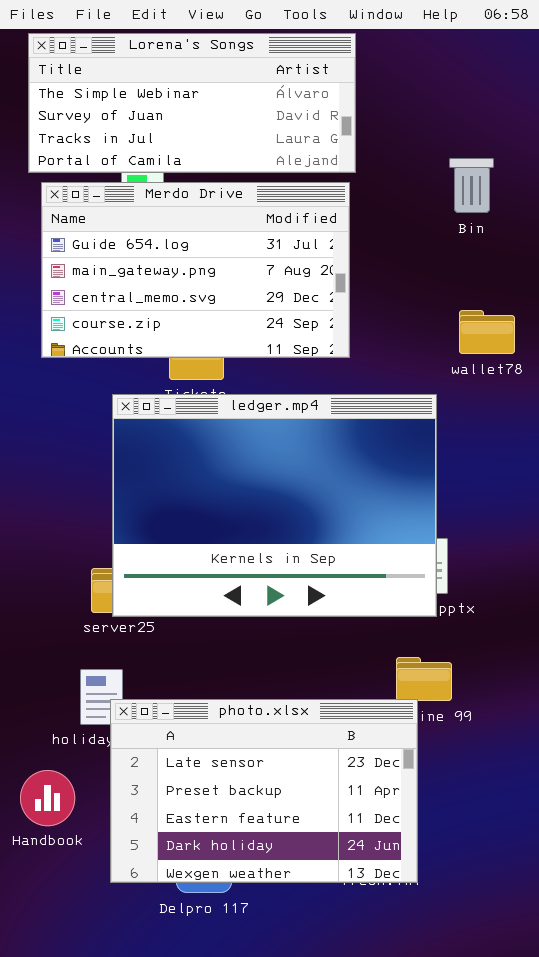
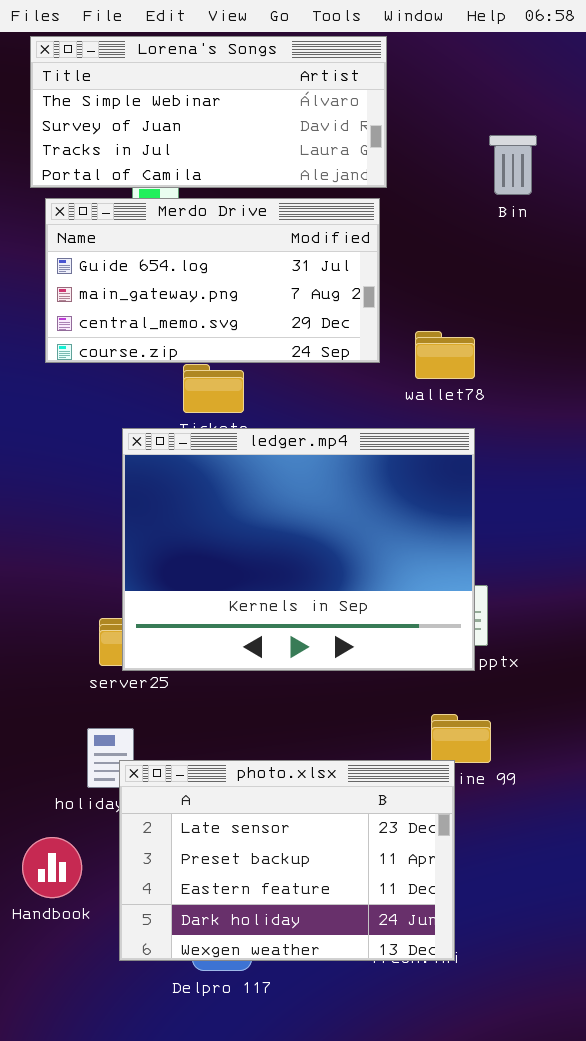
Bin: [449,158,494,213] -> [489,135,537,195], moved
Merdo Drive: [41,182,350,358] -> [45,198,380,363], resized
wallet78: [459,310,515,354] -> [415,331,475,379], moved

